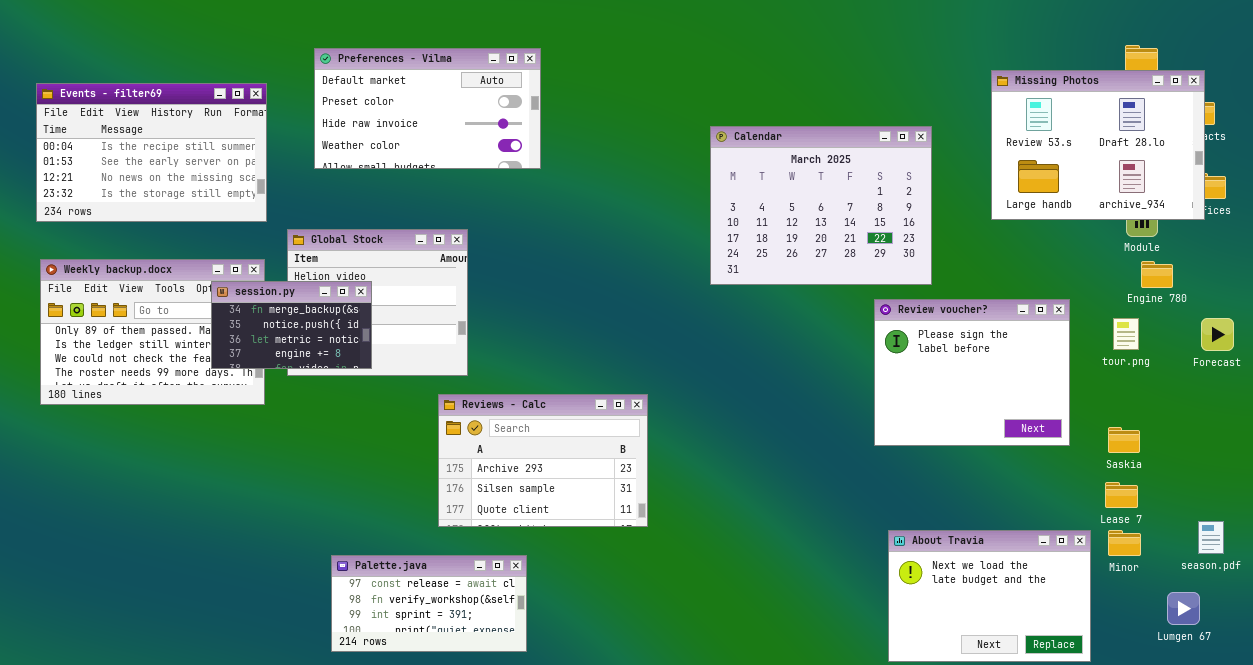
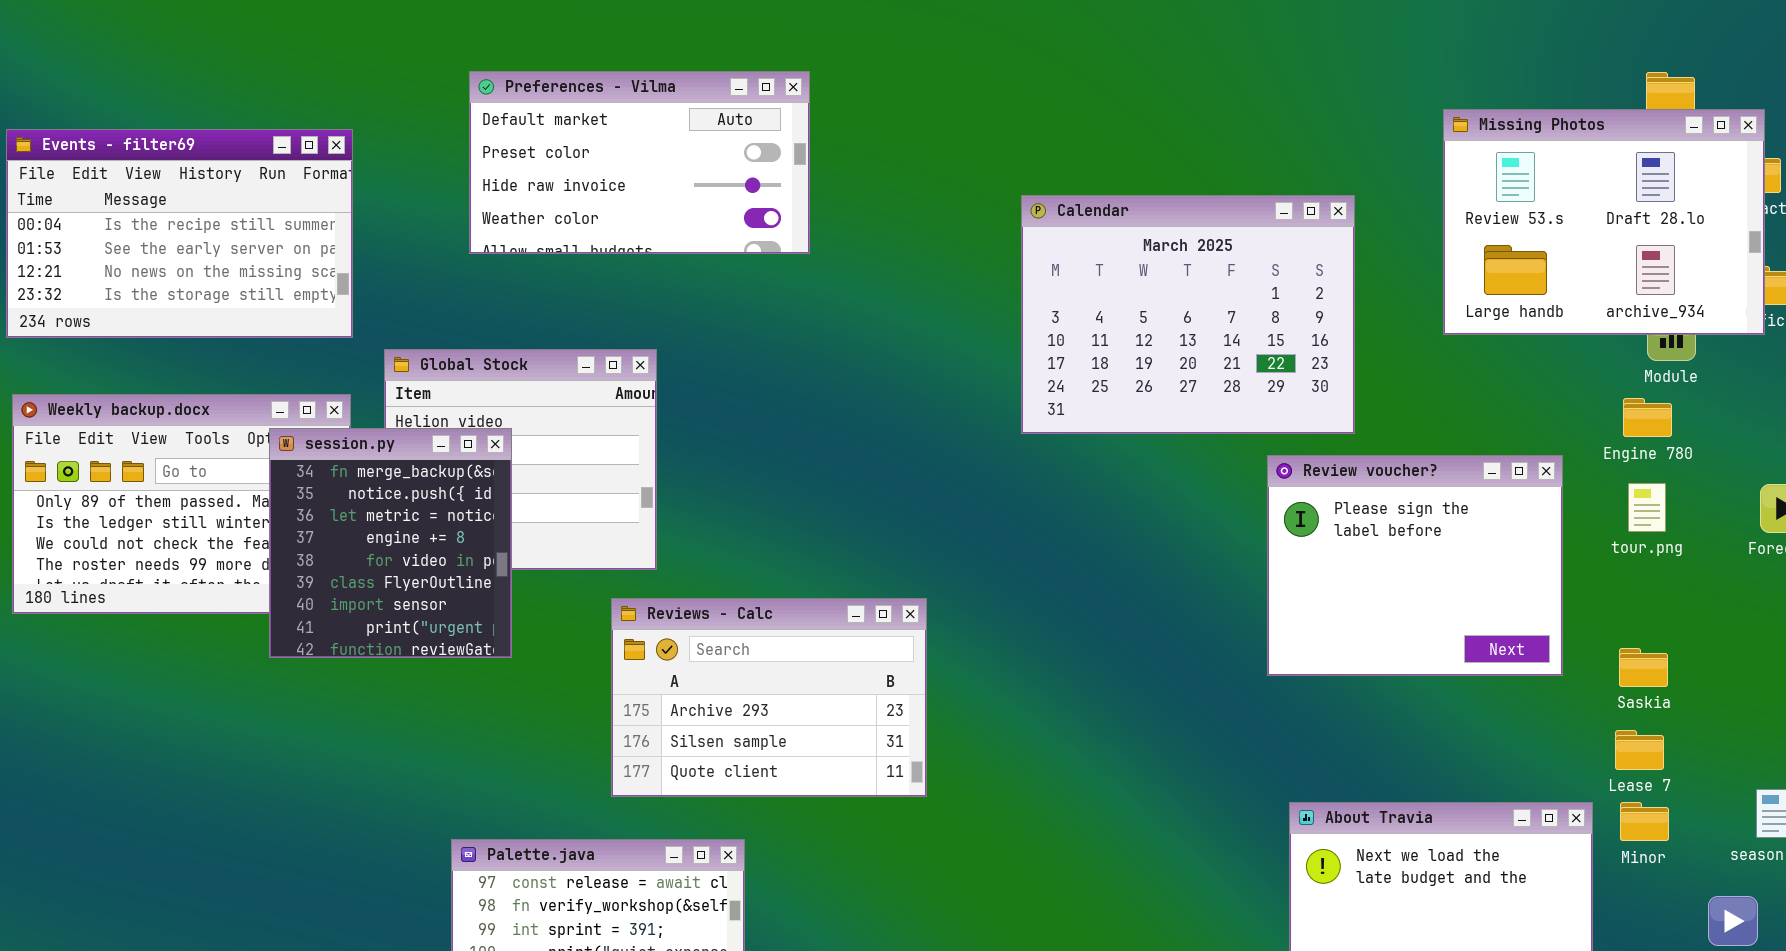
Preferences - Vilma: [314,48,541,169] -> [469,71,810,254], moved
Engine 780: [1141,261,1173,288] -> [1623,398,1672,437], moved
session.py: [211,281,372,369] -> [269,428,512,658], resized

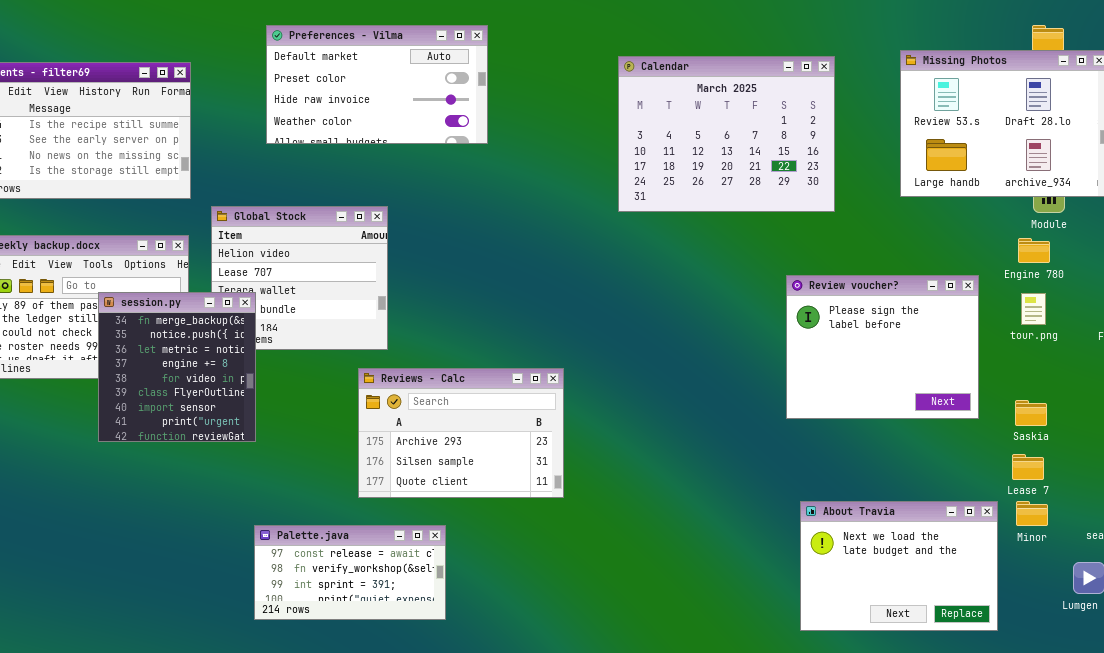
Calendar: [1021,195,1355,434] -> [618,56,835,212], moved
session.py: [269,428,512,658] -> [98,292,256,442], moved

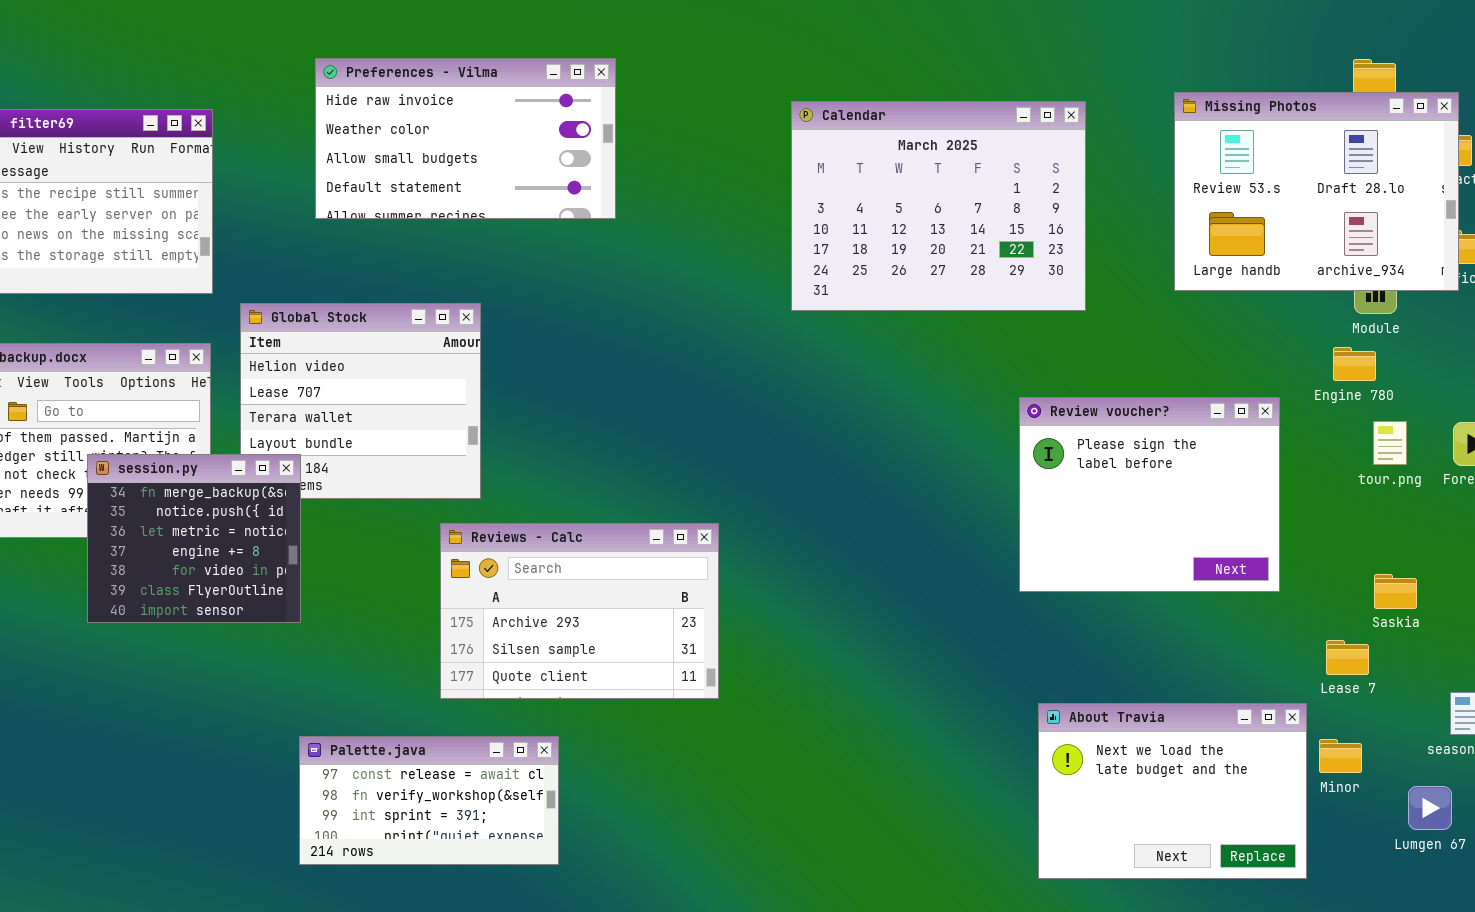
Preferences - Vilma: [266,25,488,144] -> [315,58,616,219], scrolled down 2 rows
session.py: [98,292,256,442] -> [87,454,301,623], resized
tour.png: [1021,293,1046,325] -> [1373,421,1407,465], moved
Saskia: [1015,400,1047,426] -> [1374,574,1417,609], moved
Minor: [1016,501,1048,526] -> [1319,739,1362,773], moved

